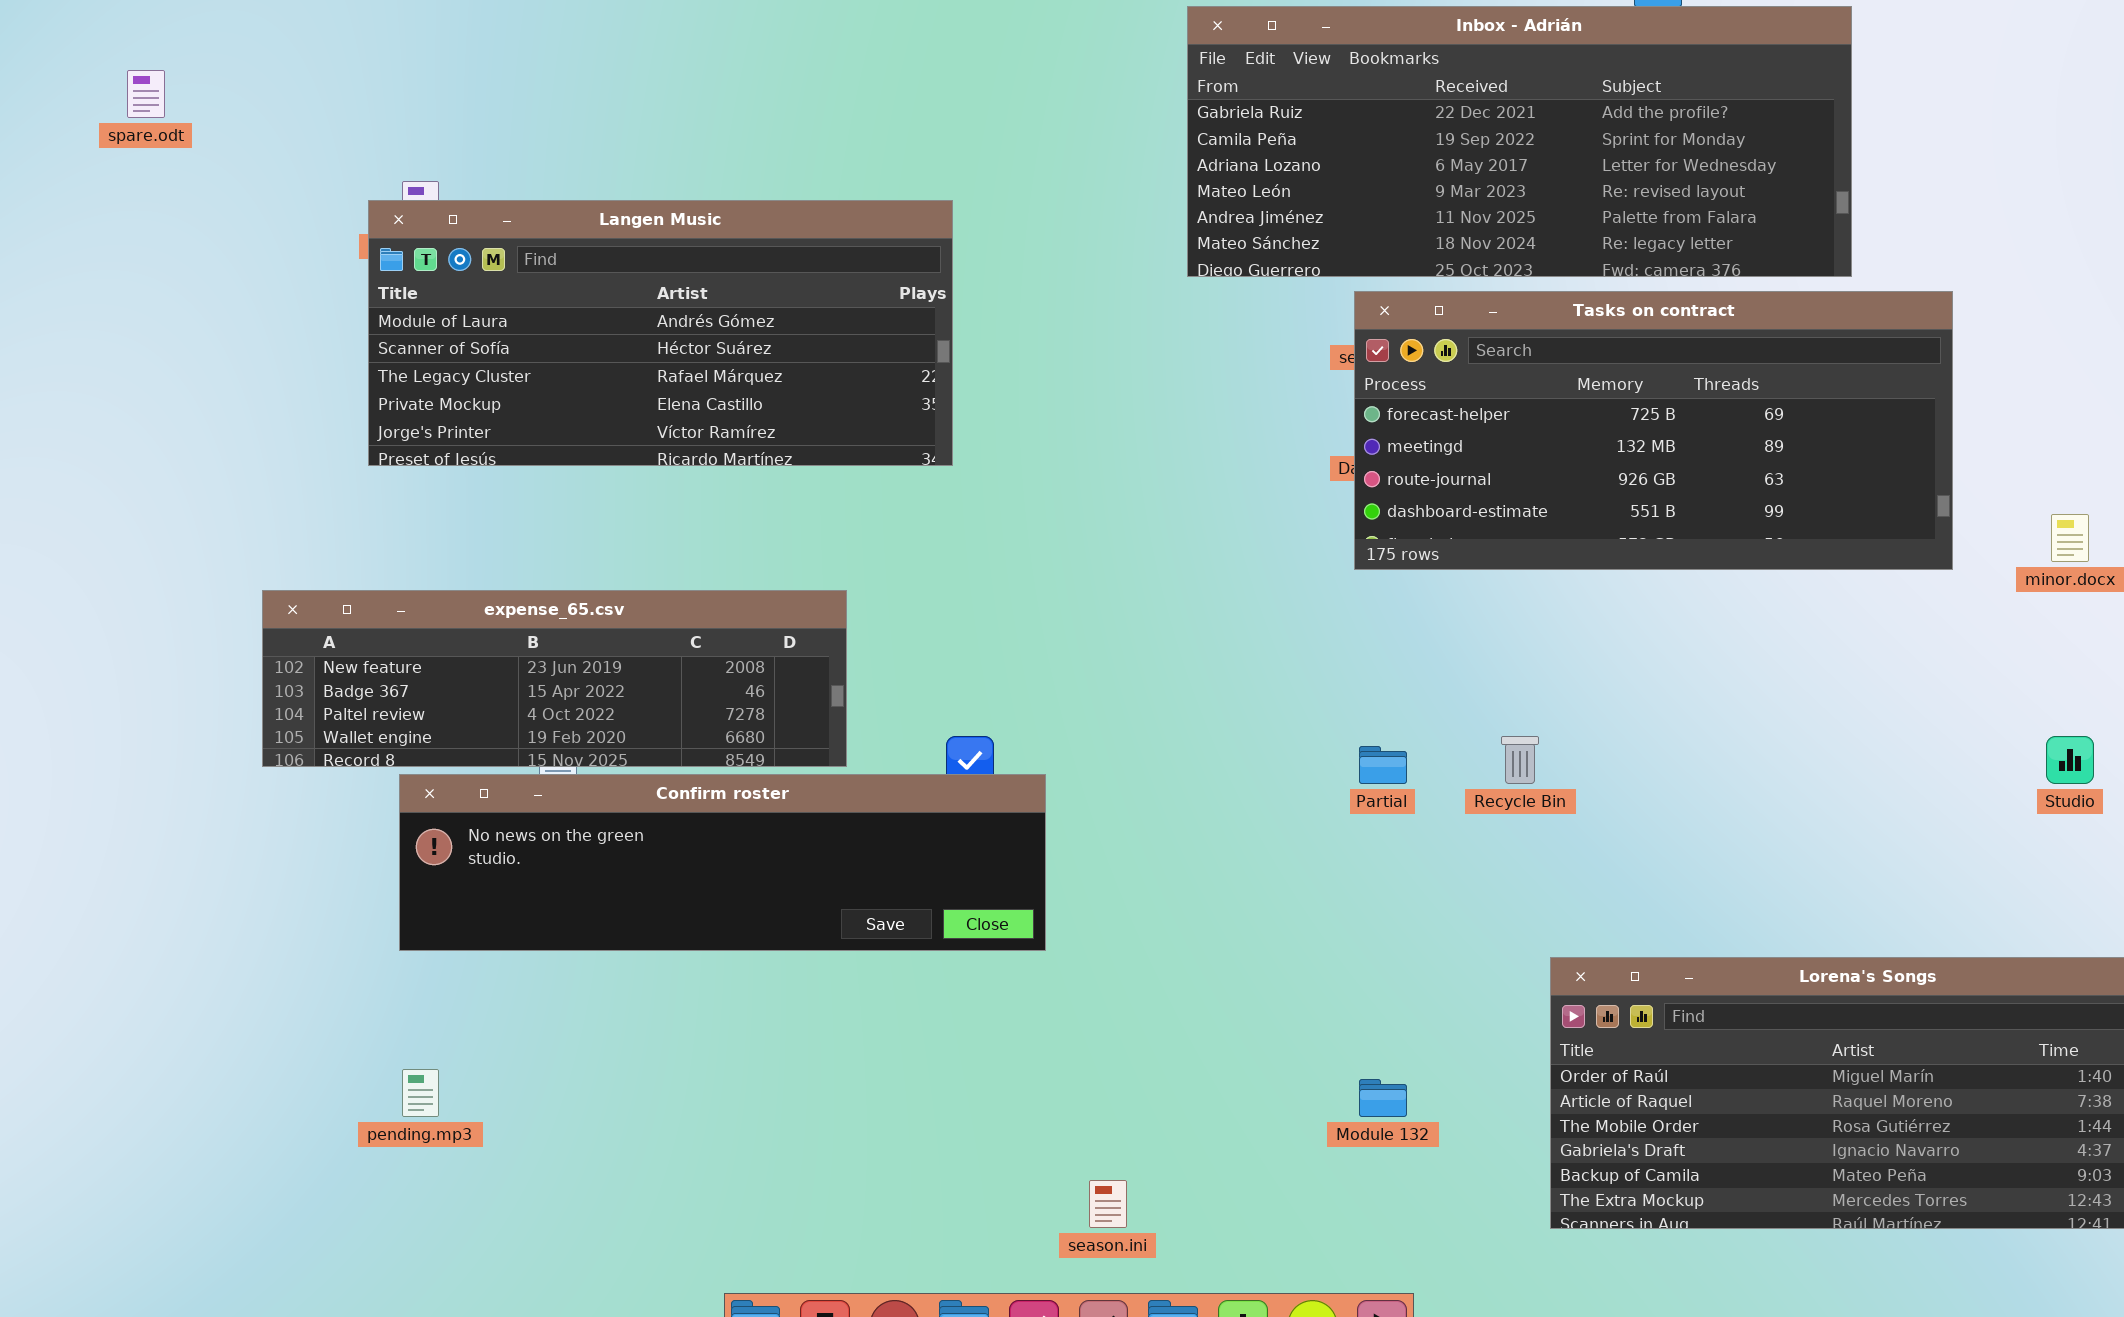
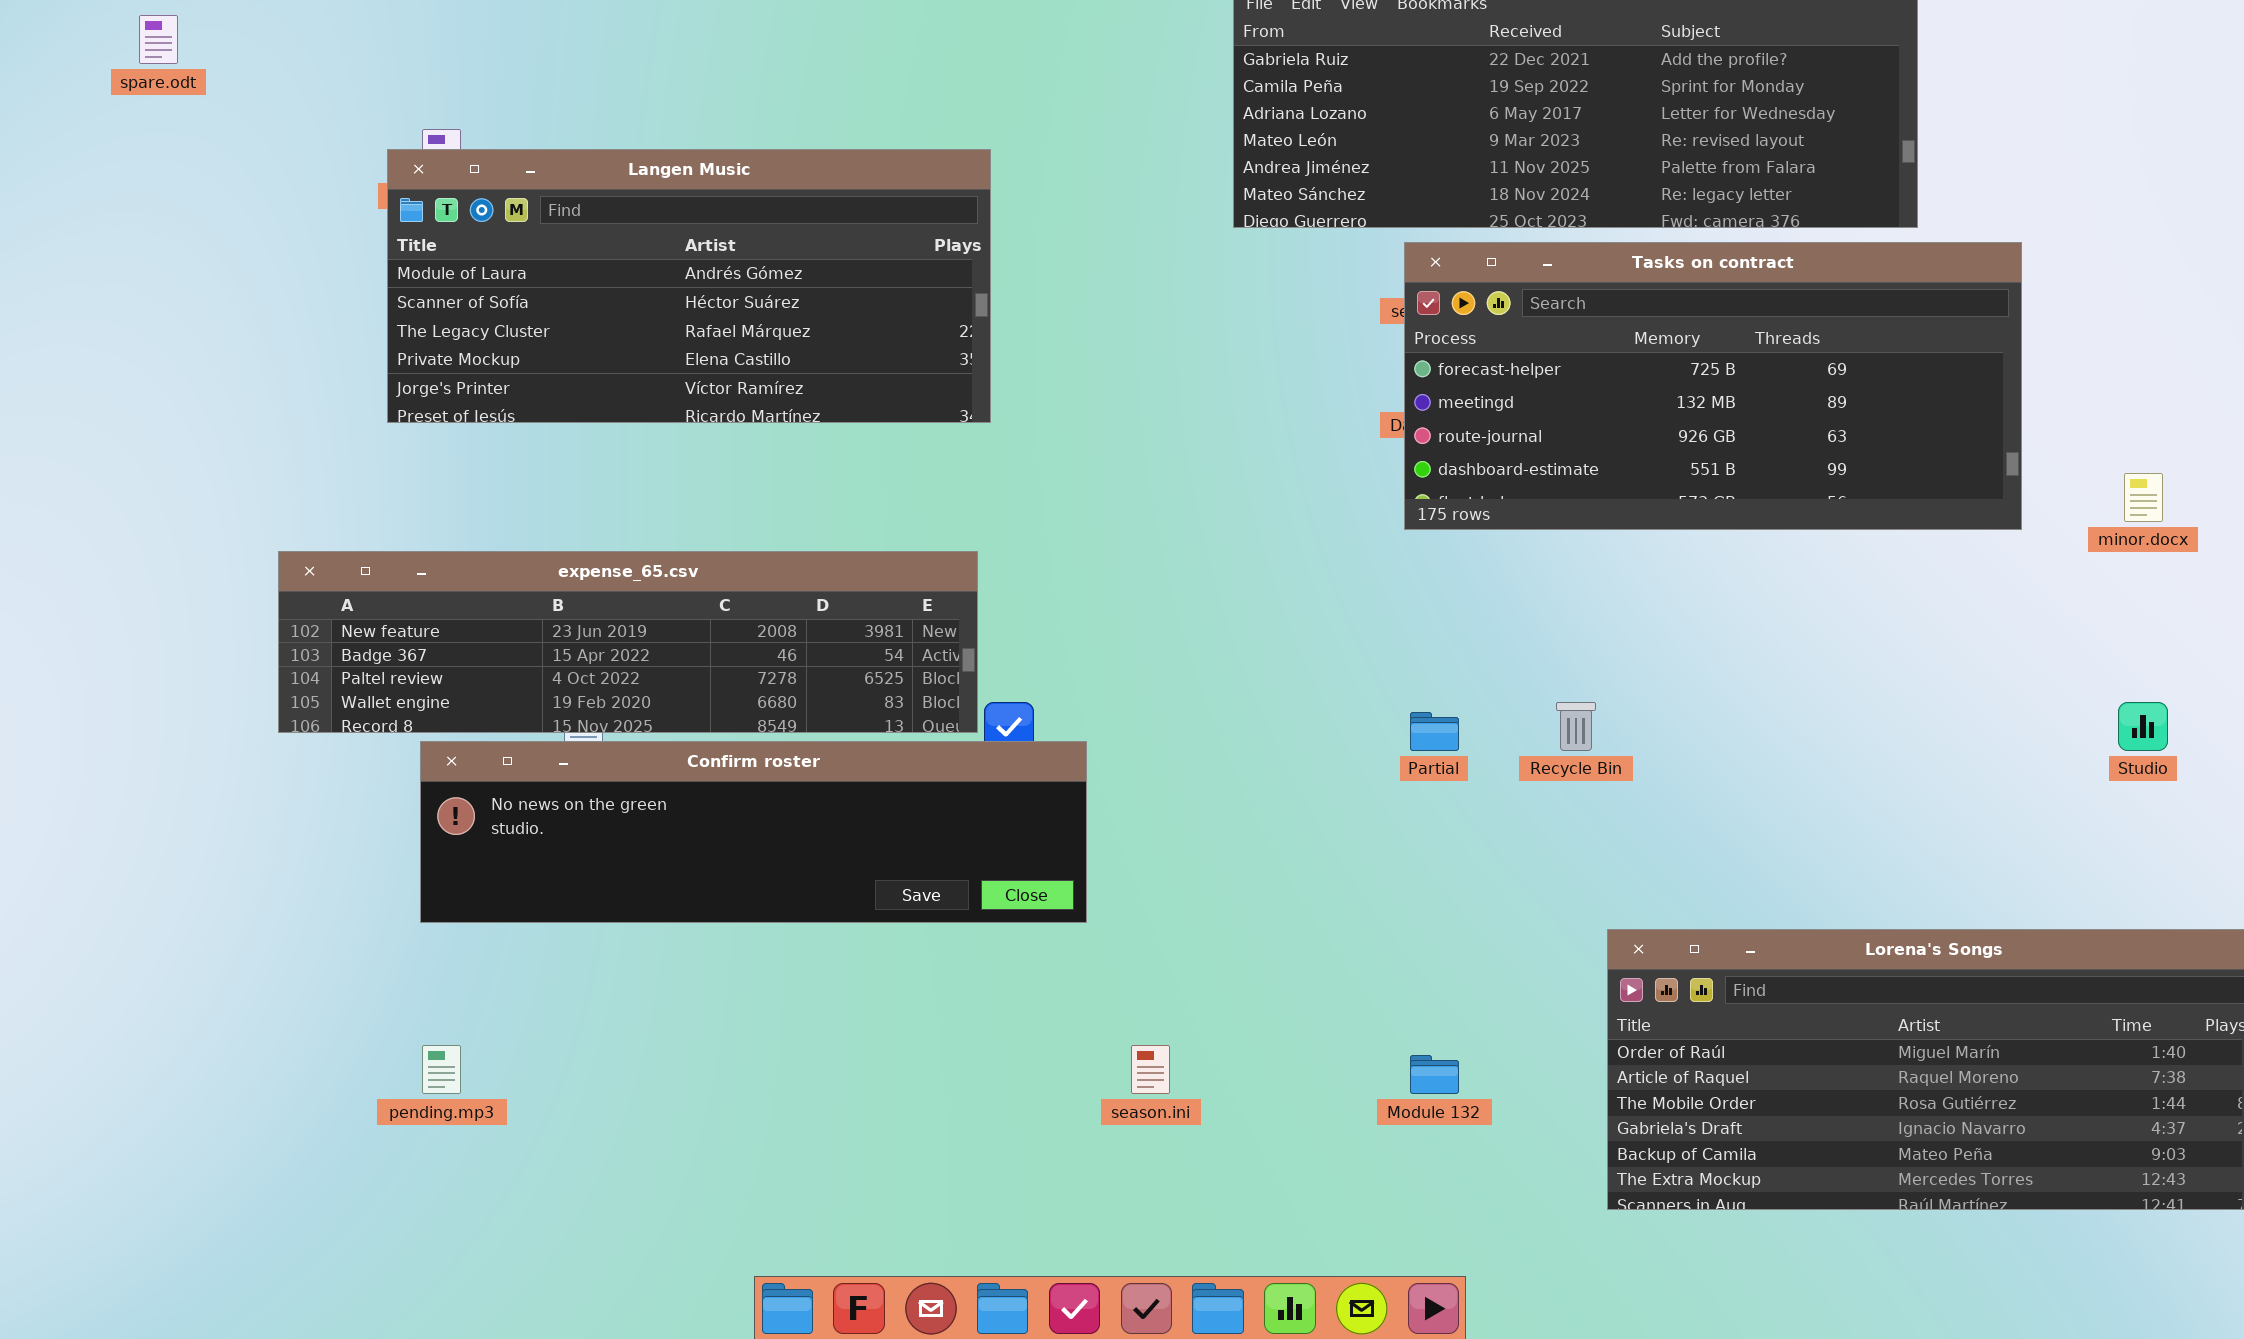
expense_65.csv: [262,590,847,767] -> [278,551,978,733], resized
season.ini: [1089,1180,1127,1228] -> [1131,1045,1170,1094], moved

